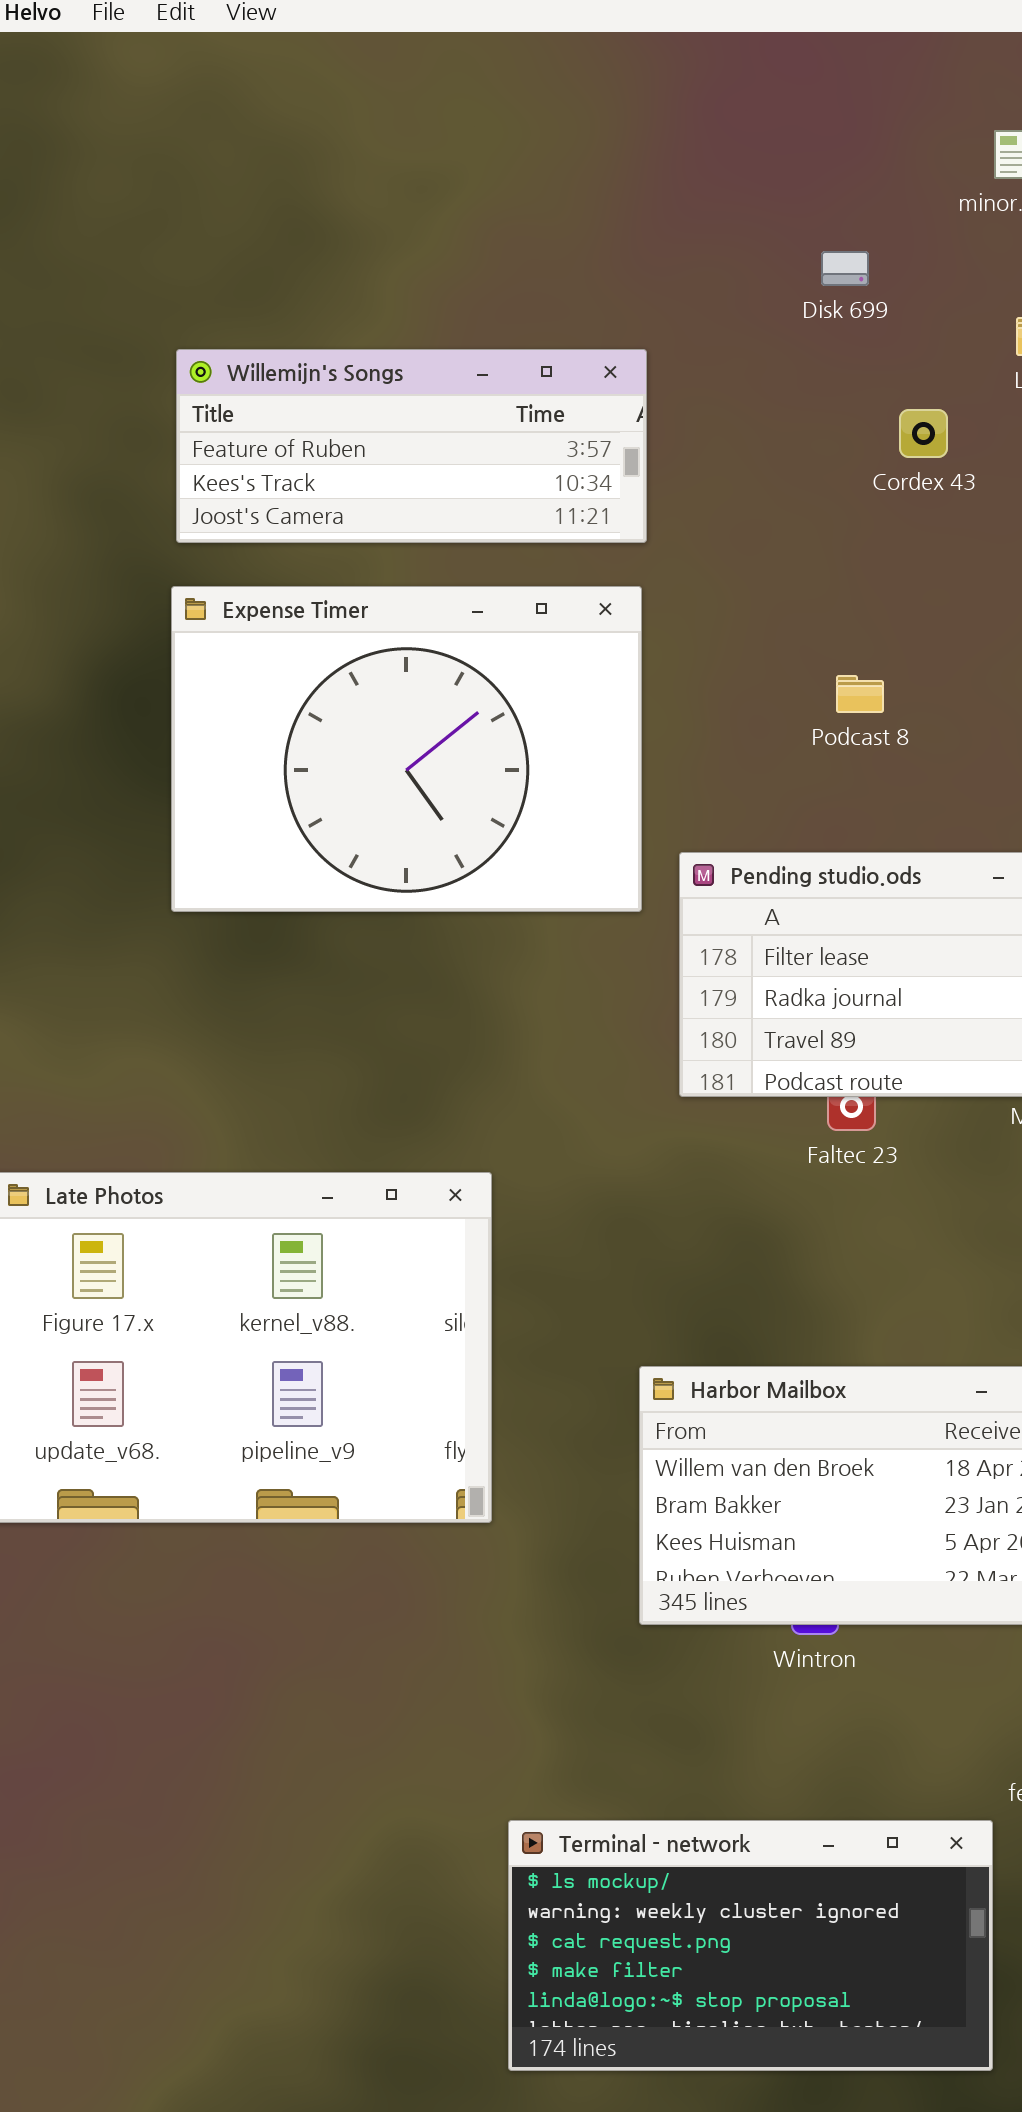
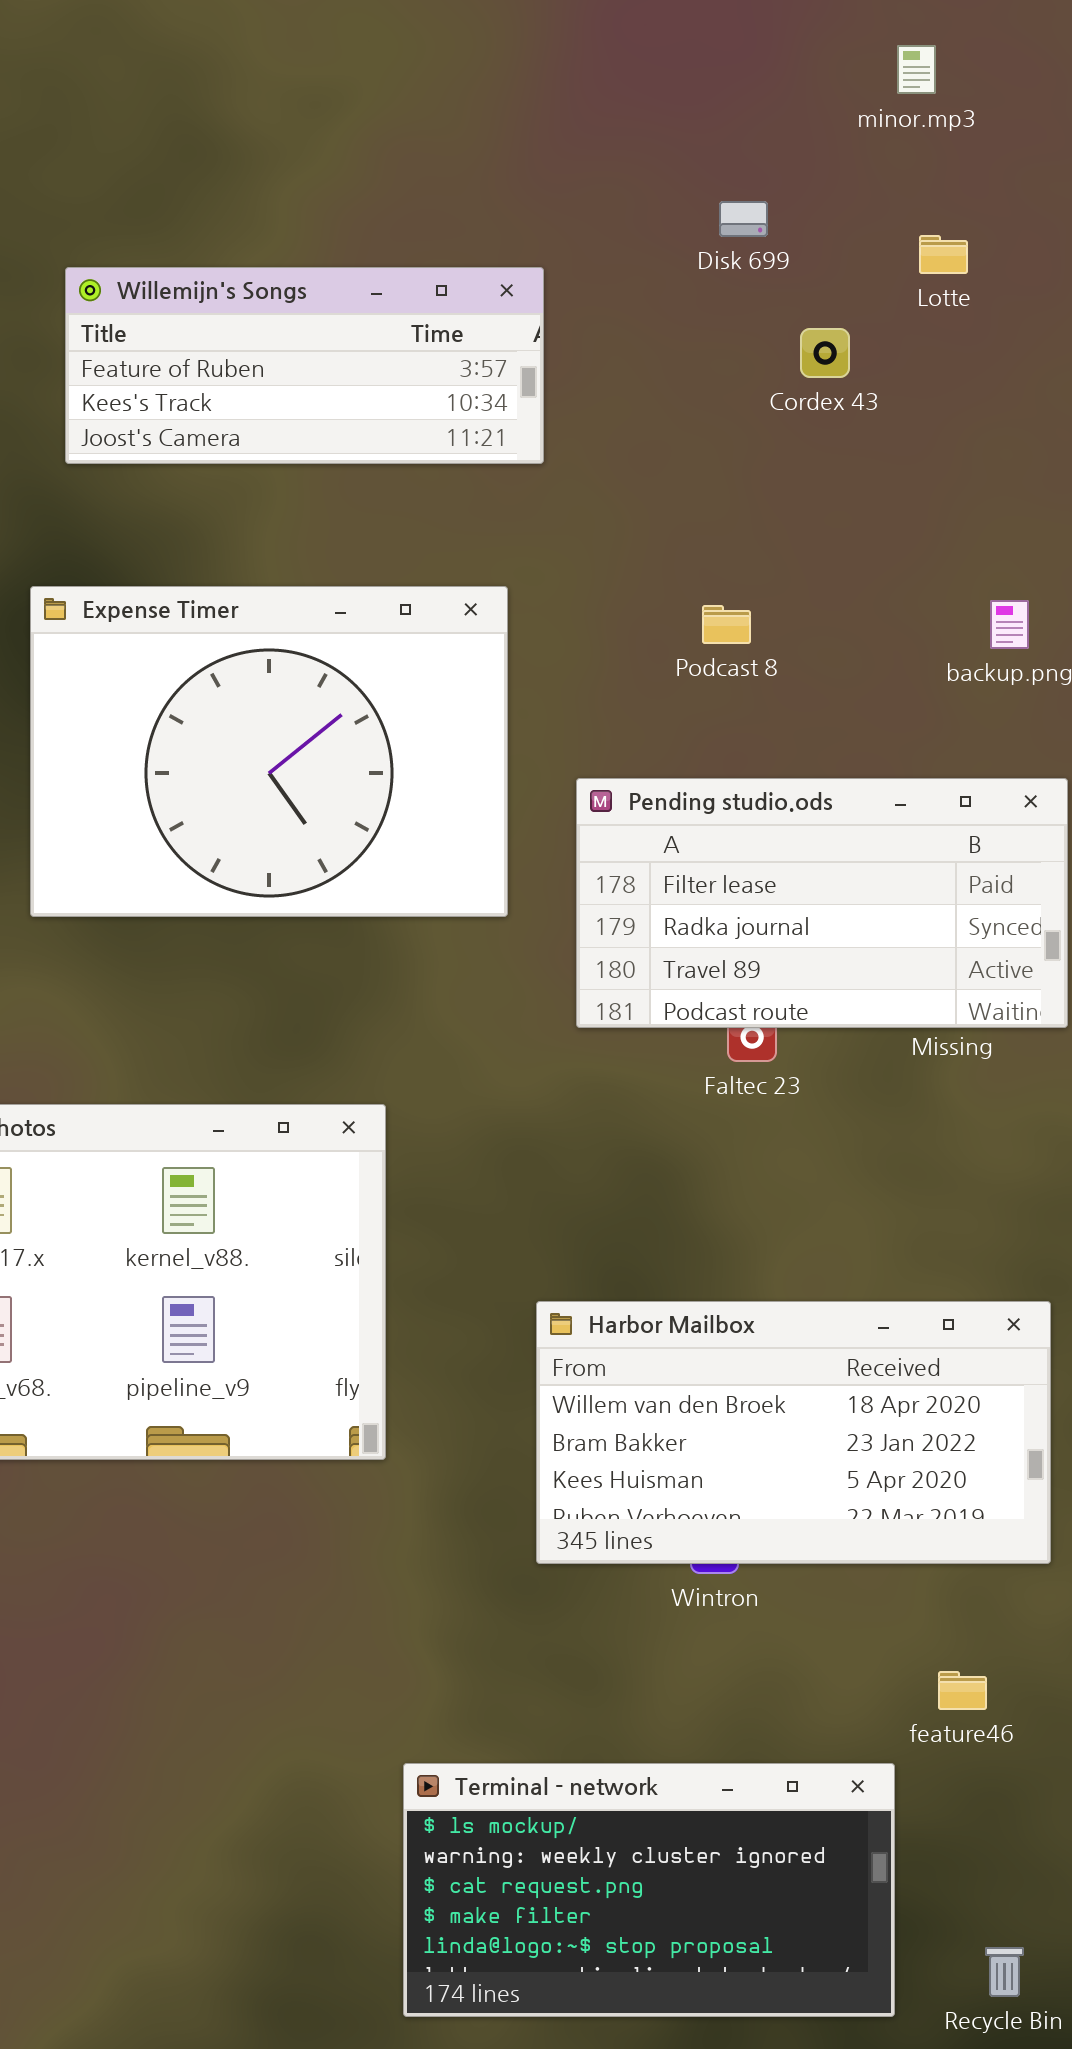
Disk 699: [821,251,869,286] -> [719,201,768,237], moved
Expense Timer: [171,586,642,912] -> [30,586,508,917], moved
Podcast 8: [836,675,884,713] -> [702,605,751,644], moved

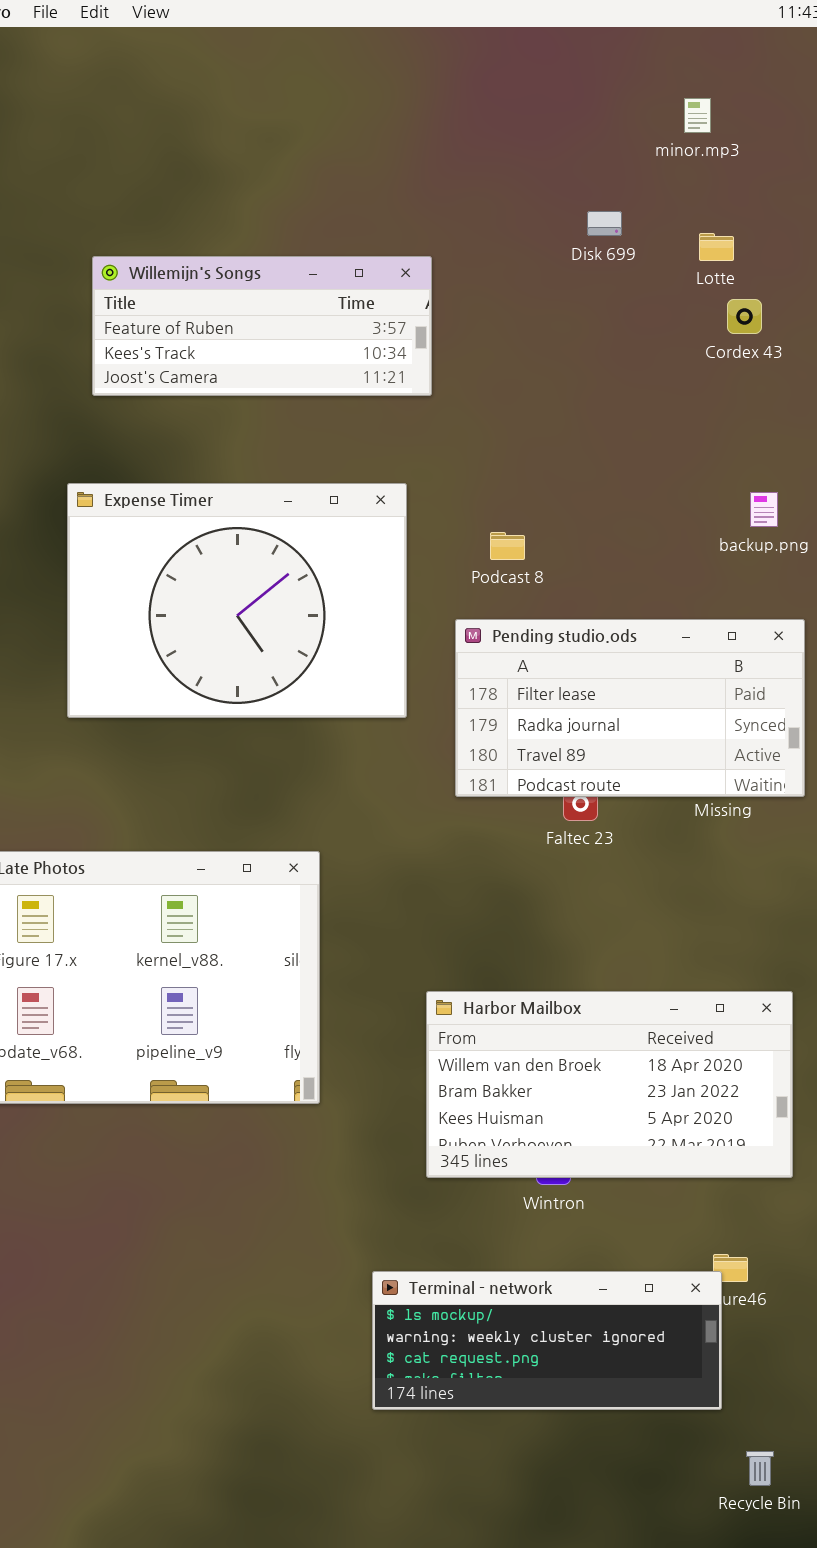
Disk 699: [719,201,768,237] -> [587,211,622,236], moved
Cordex 43: [800,328,850,378] -> [727,299,762,334], moved
Podcast 8: [702,605,751,644] -> [490,532,525,560], moved
Terminal - network: [403,1763,895,2017] -> [372,1271,722,1410], moved, resized

